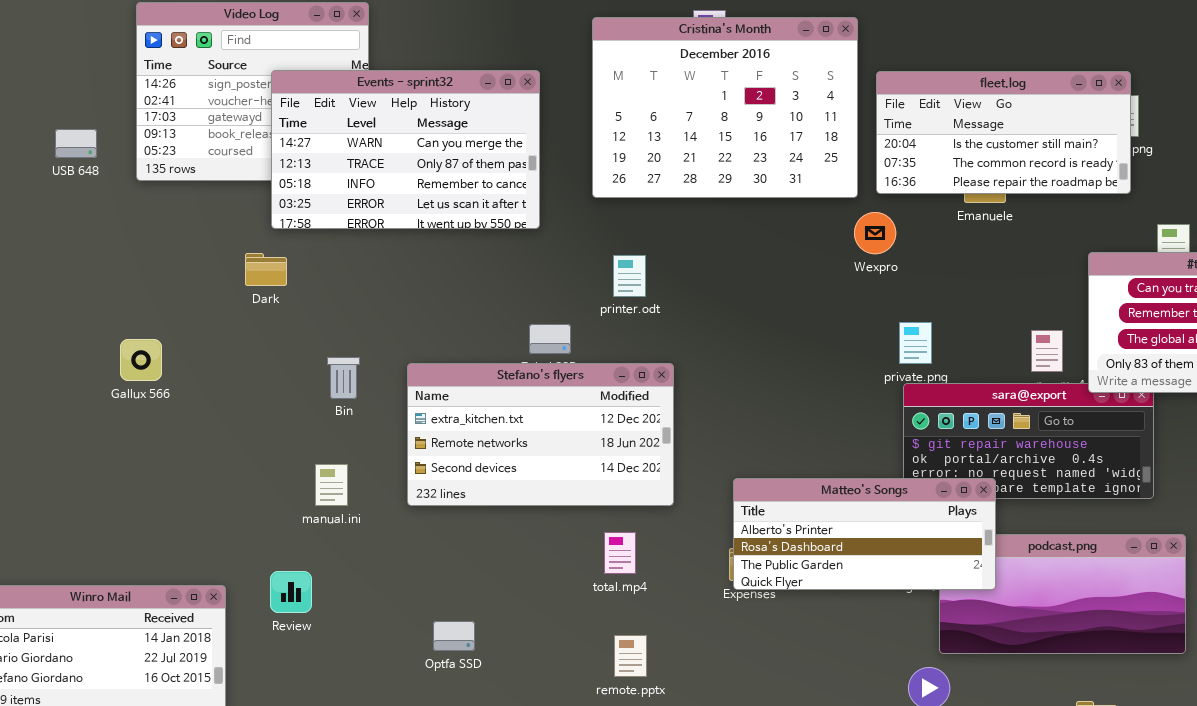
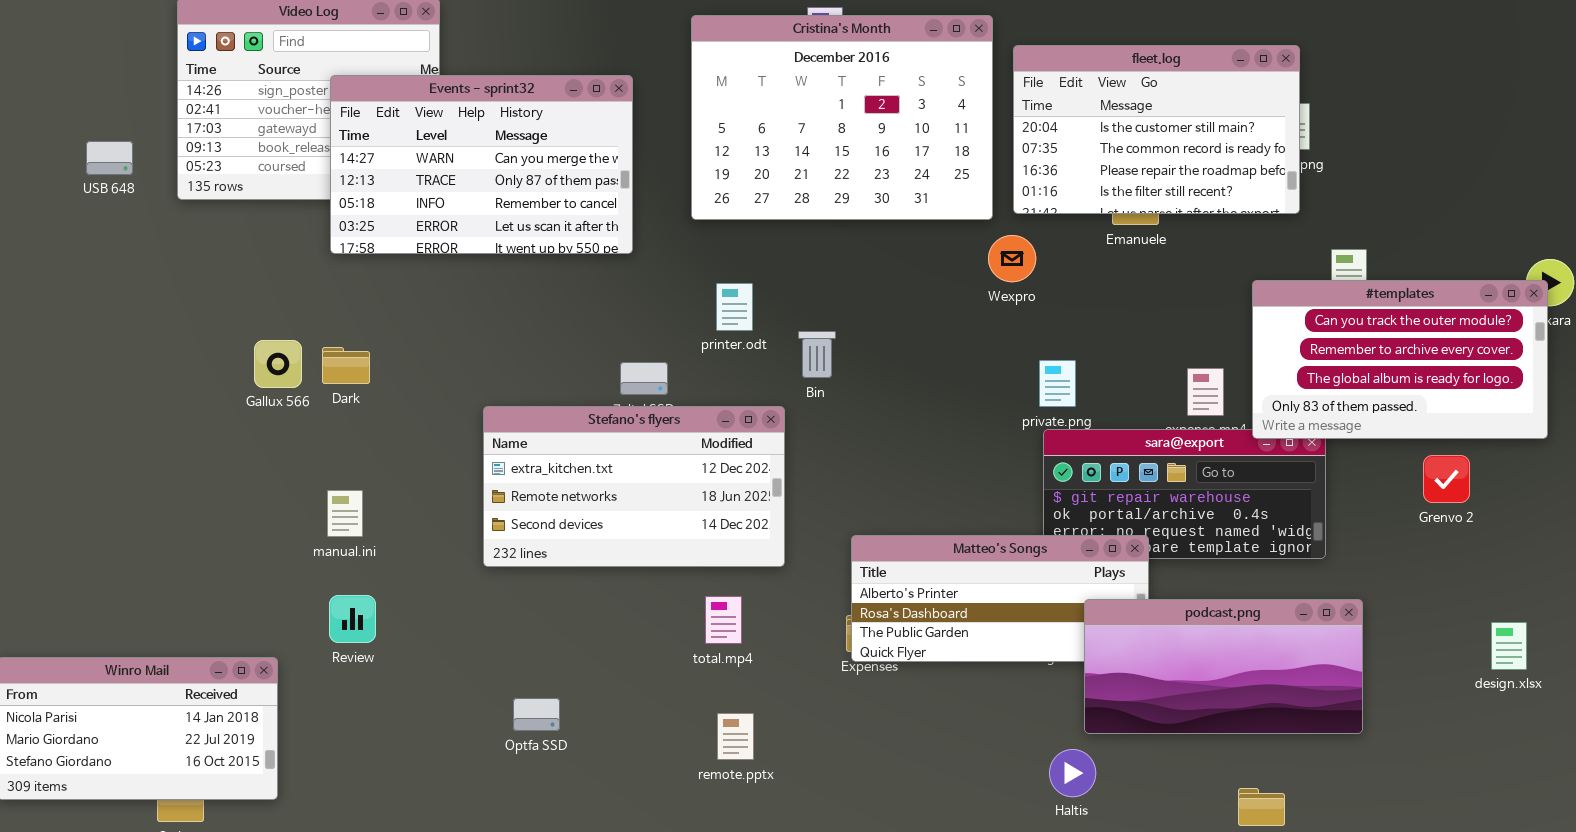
fleet.log: [876,71,1131,194] -> [1013,45,1300,214], resized
Dark: [245,253,287,286] -> [322,347,370,384], moved
Gallux 566: [120,339,162,381] -> [254,340,302,388], moved
Bin: [327,357,360,399] -> [798,331,836,378], moved
manual.ini: [315,464,348,506] -> [327,490,363,537], moved
podcast.png: [939,534,1186,654] -> [1084,599,1363,734], raised
Review: [270,571,312,613] -> [329,595,376,643], moved

